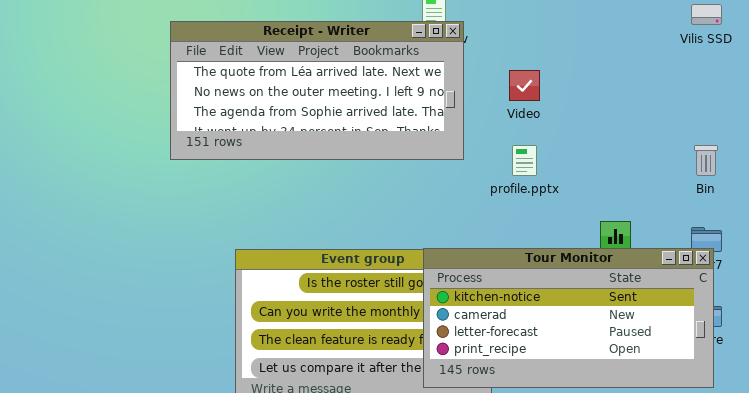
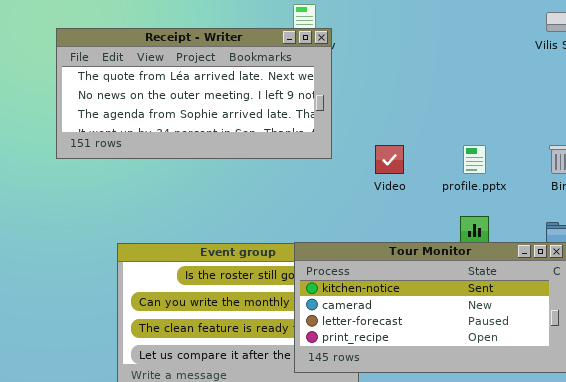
Video: [509,70,540,101] -> [375,145,404,174], moved
profile.pptx: [512,145,537,176] -> [463,145,486,174], moved

